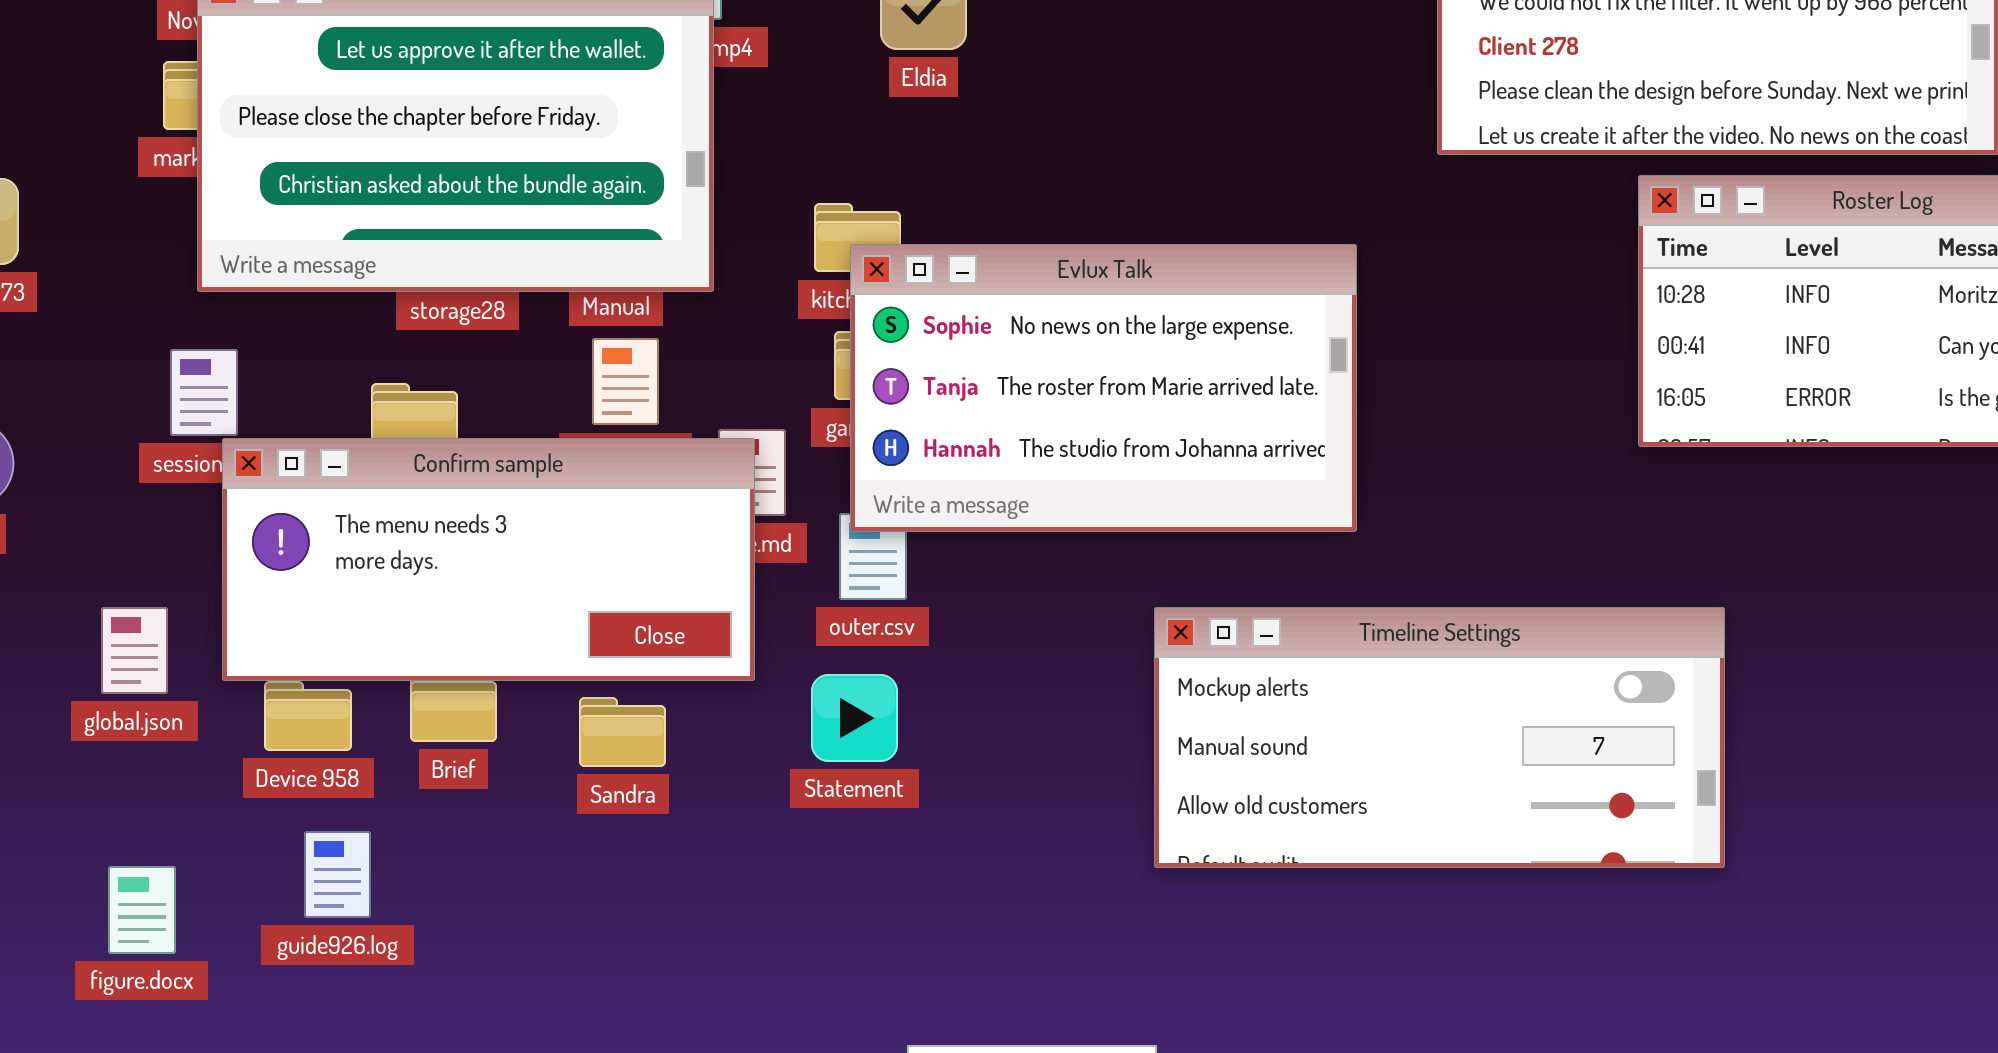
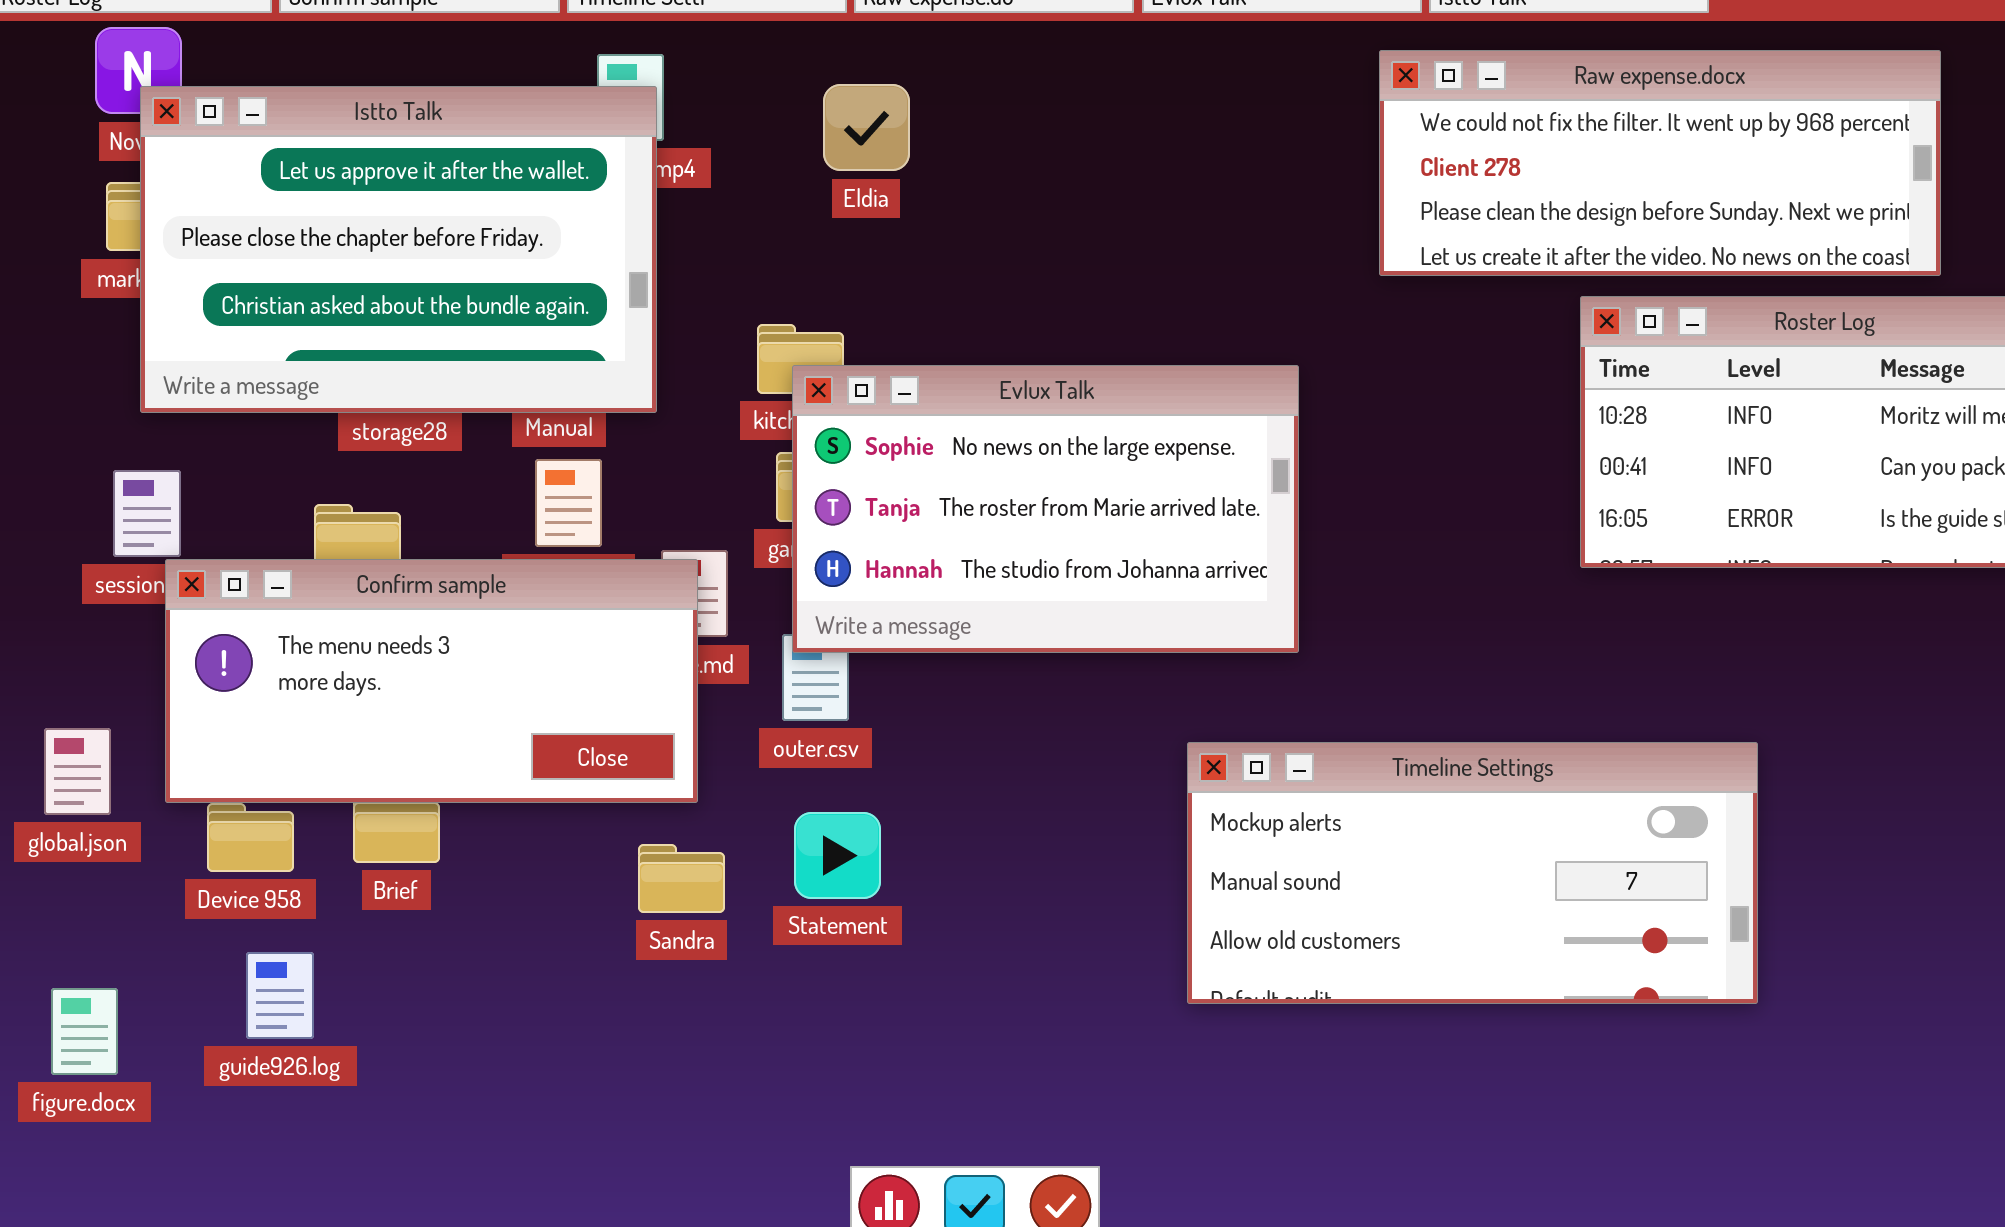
Timeline Settings: [1154,607,1725,868] -> [1187,742,1758,1004], moved
Statement: [811,674,898,762] -> [794,812,881,899], moved
Sandra: [579,697,666,767] -> [638,844,725,913], moved

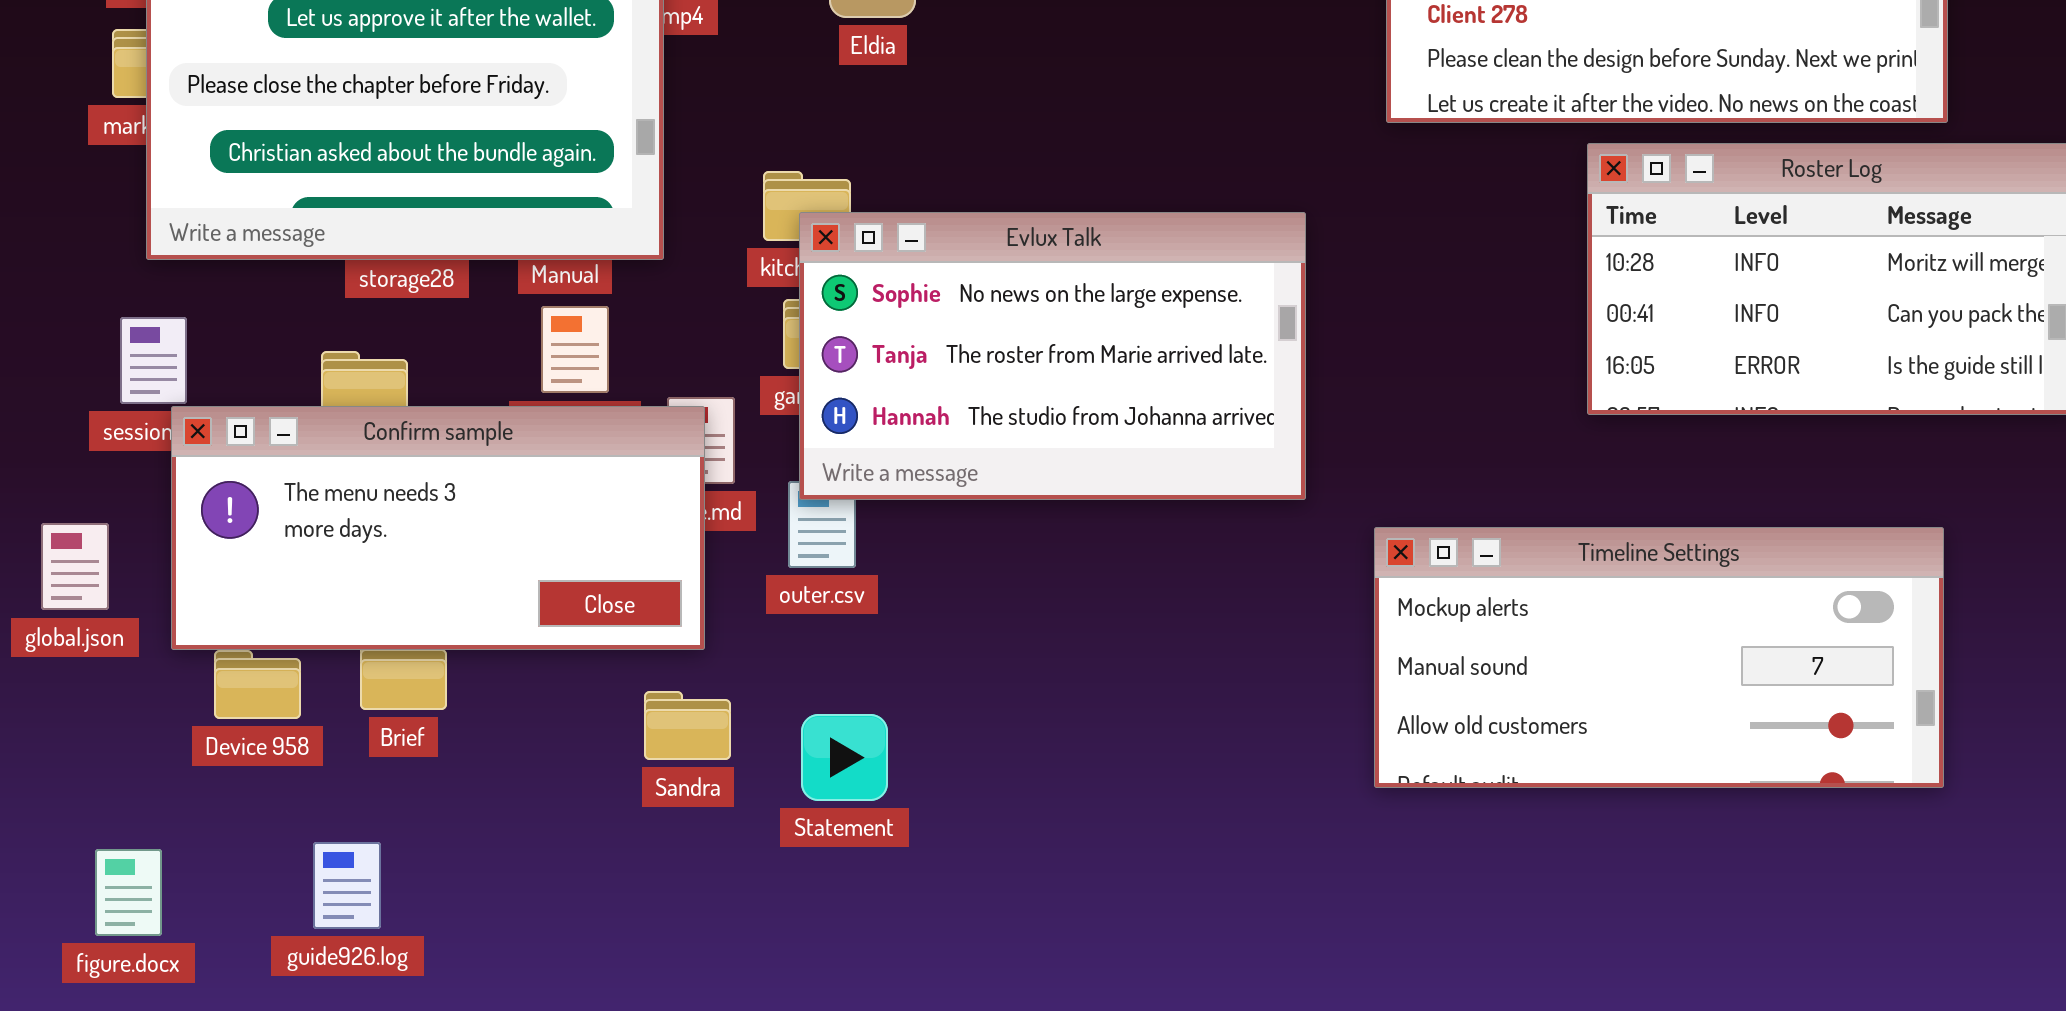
global.json: [44,728,111,815] -> [41,523,109,610], moved
Timeline Settings: [1187,742,1758,1004] -> [1374,527,1944,788], moved
Statement: [794,812,881,899] -> [801,714,888,801], moved
guide926.log: [246,952,314,1039] -> [313,842,381,929], moved
figure.docx: [51,988,118,1075] -> [95,849,162,936], moved

